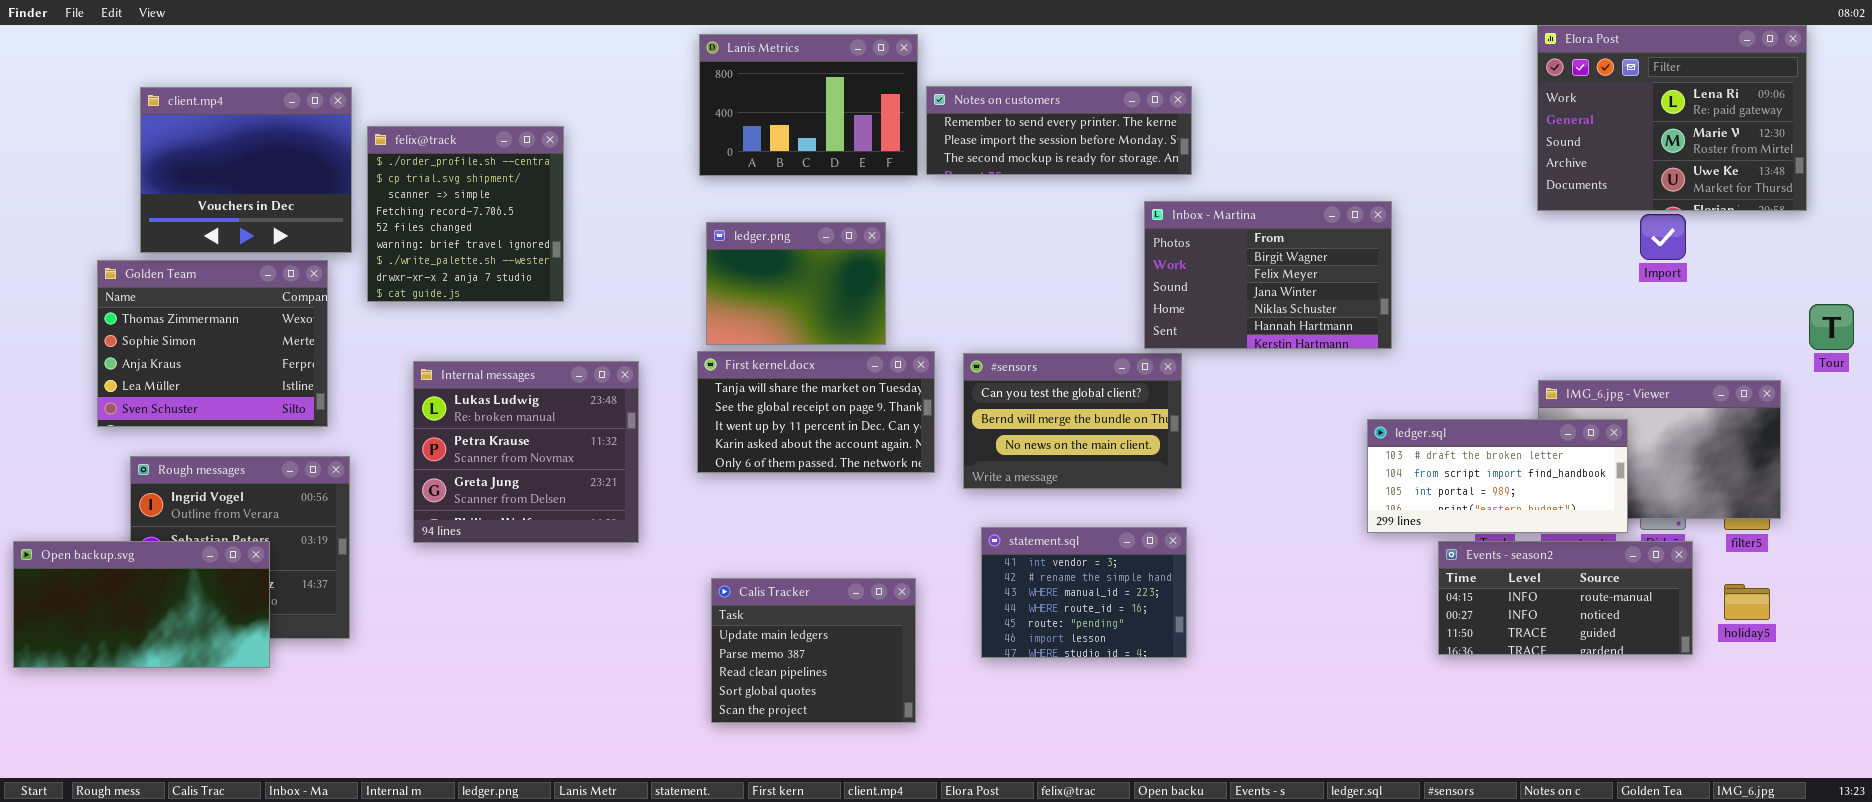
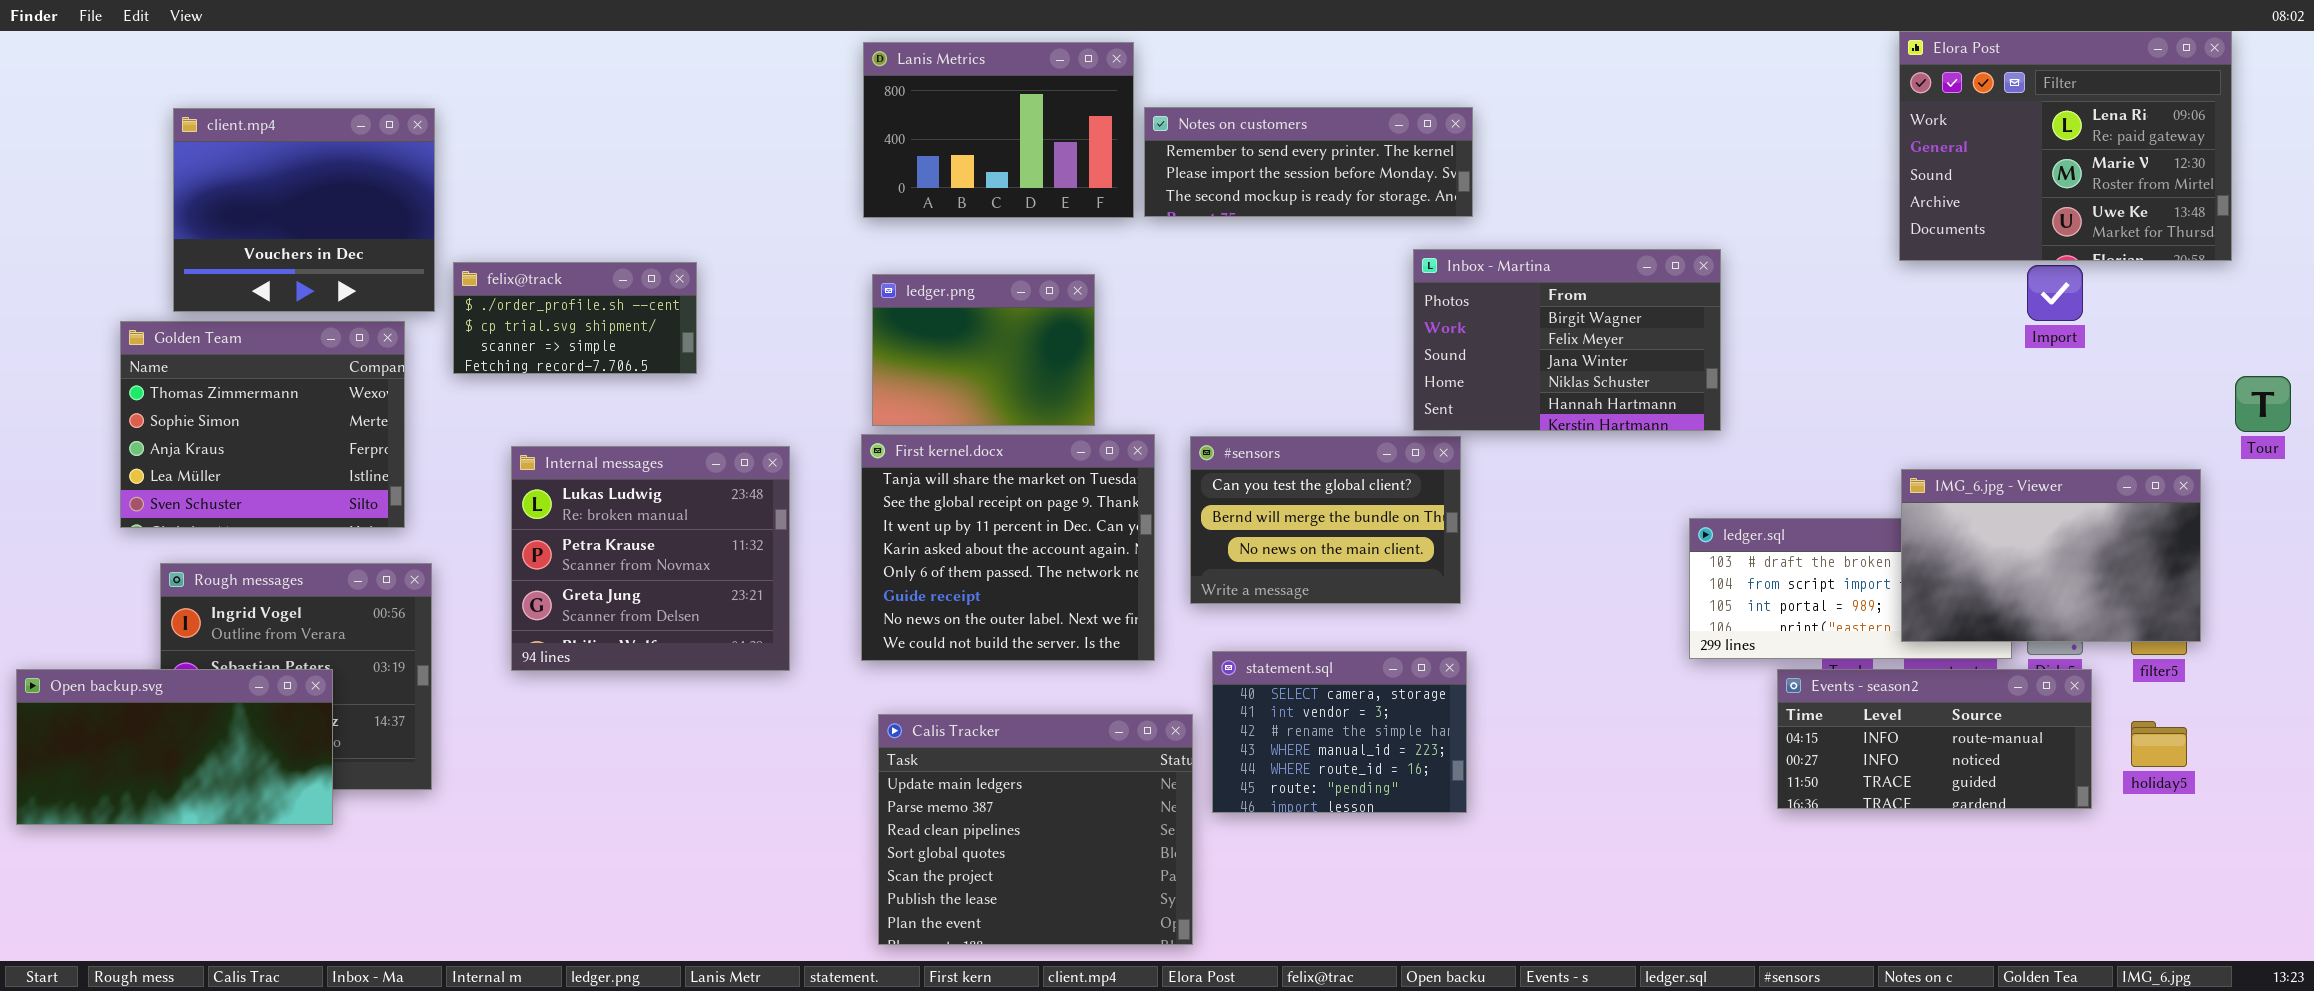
felix@track: [367,126,564,302] -> [453,262,697,374], resized
First kernel.docx: [697,351,935,473] -> [861,434,1155,661], resized
IMG_6.jpg - Viewer: [1538,380,1781,519] -> [1901,469,2201,642], raised
statement.sql: [981,527,1187,658] -> [1212,651,1467,813], scrolled up 1 row
Calis Tracker: [711,578,916,723] -> [878,714,1193,945], resized

